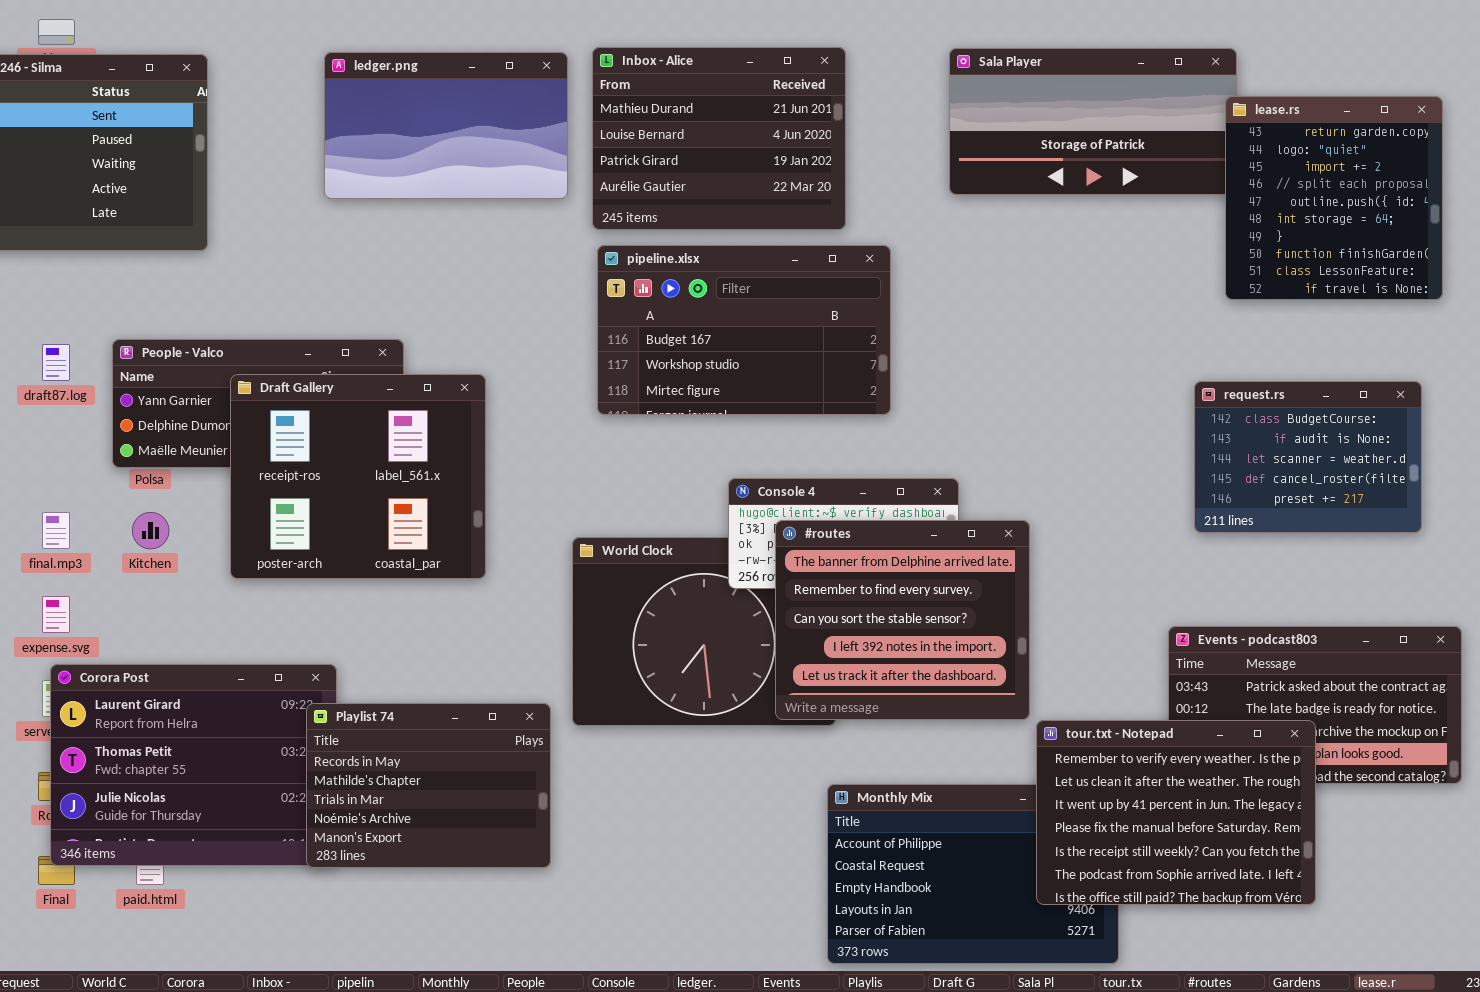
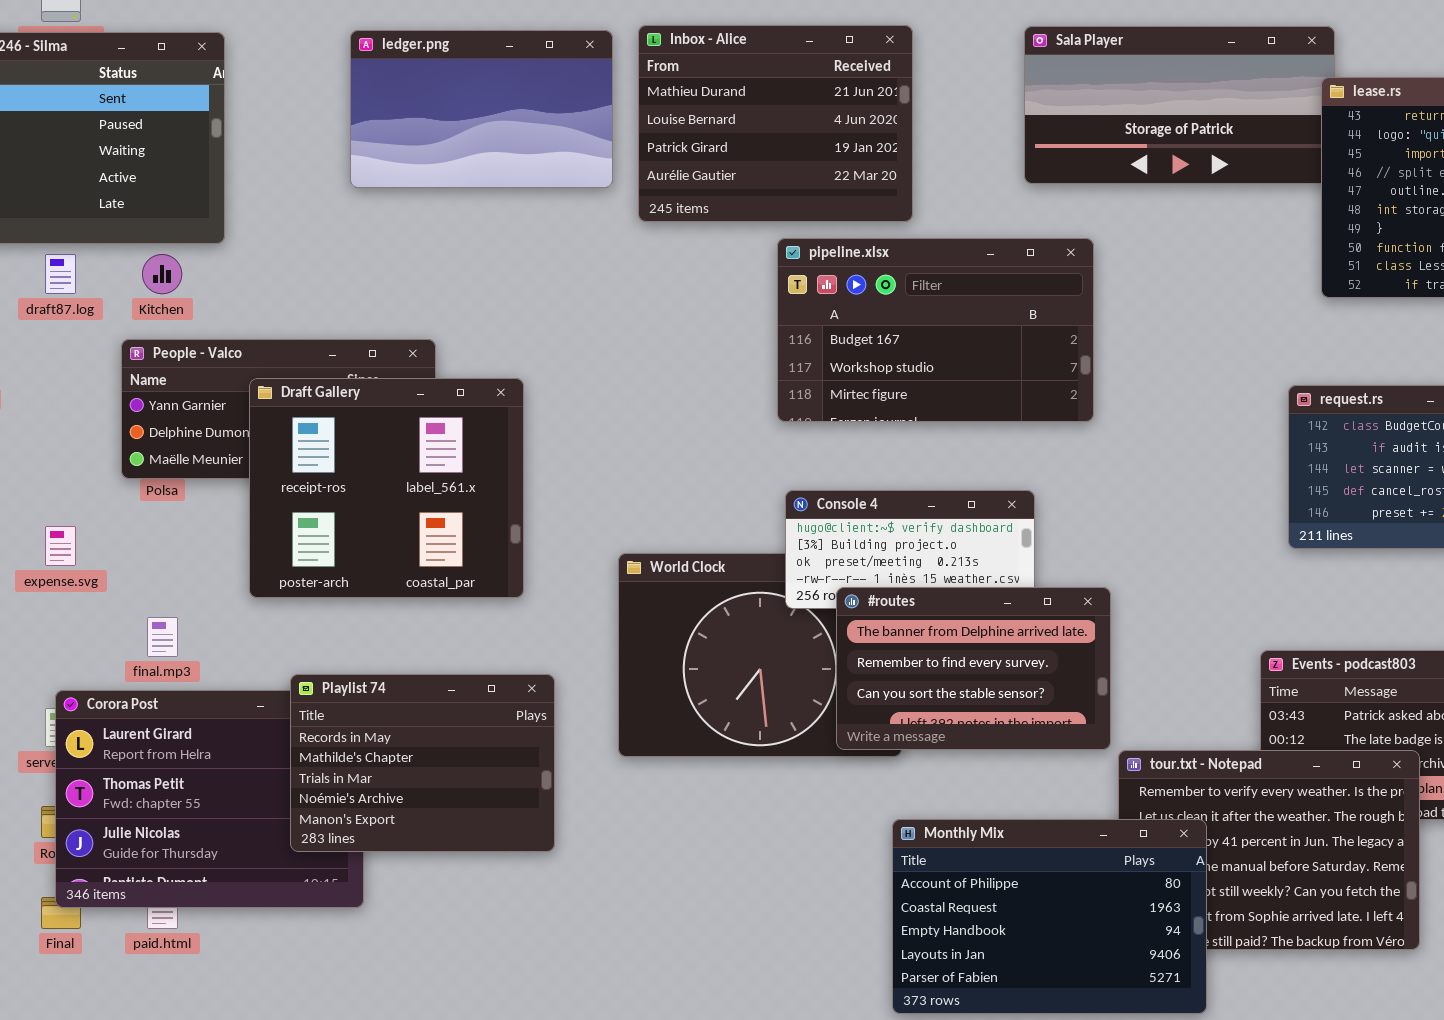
pipeline.xlsx: [597,245,891,415] -> [777,238,1094,422], moved
draft87.log: [42,344,70,381] -> [45,254,76,294], moved
final.mp3: [42,512,70,549] -> [147,617,178,657], moved
Kitchen: [132,512,169,549] -> [142,254,182,294], moved
#routes: [775,520,1030,720] -> [836,587,1111,750], resized
expense.svg: [42,596,70,633] -> [45,526,76,566], moved
Playlist 74: [306,703,551,868] -> [290,674,555,852], moved
Monthly Mix: [827,784,1119,964] -> [892,819,1207,1014], raised

